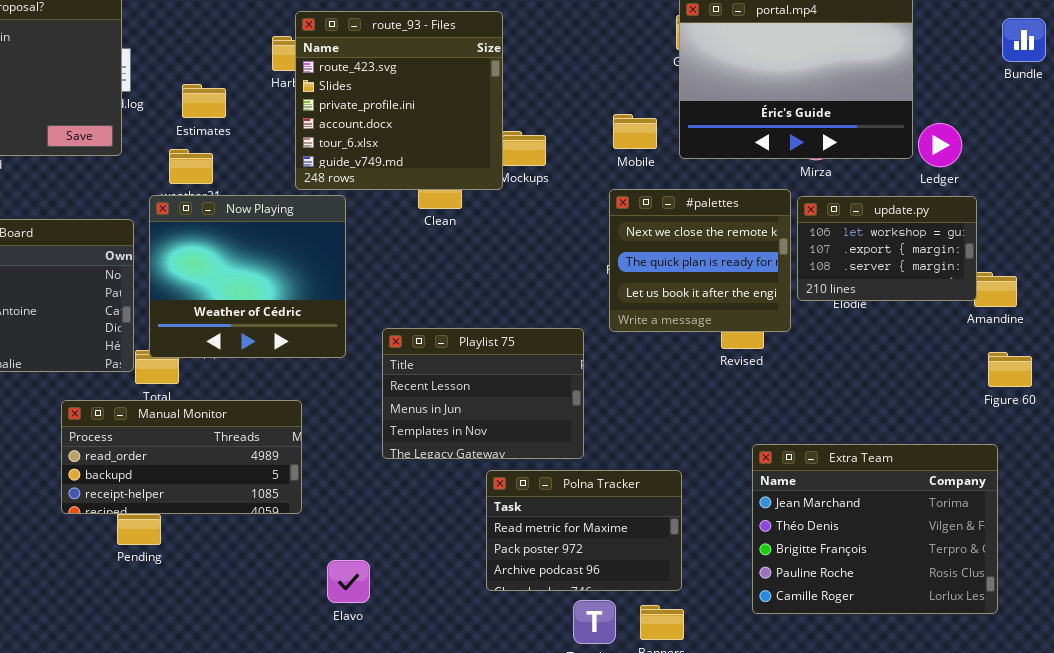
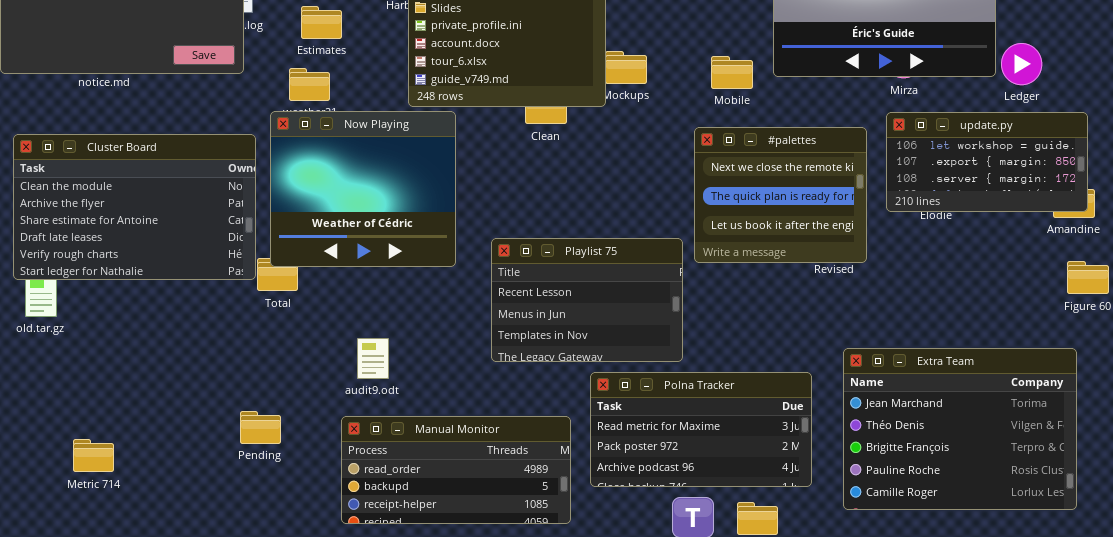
Mobile: [613,114,657,149] -> [711,56,753,89], moved
#palettes: [609,189,791,332] -> [694,127,867,263], moved
update.py: [797,196,977,301] -> [886,112,1088,212], resized
Manual Monitor: [61,400,302,514] -> [341,416,571,524], moved
Polna Tracker: [486,470,682,591] -> [590,372,812,487], resized

